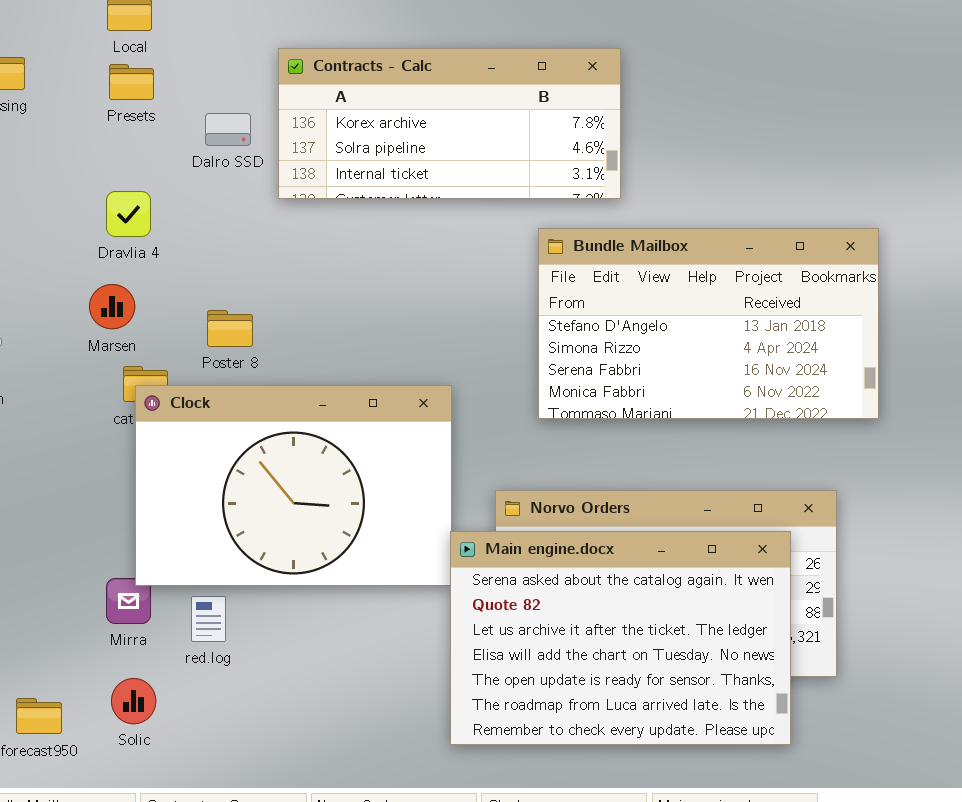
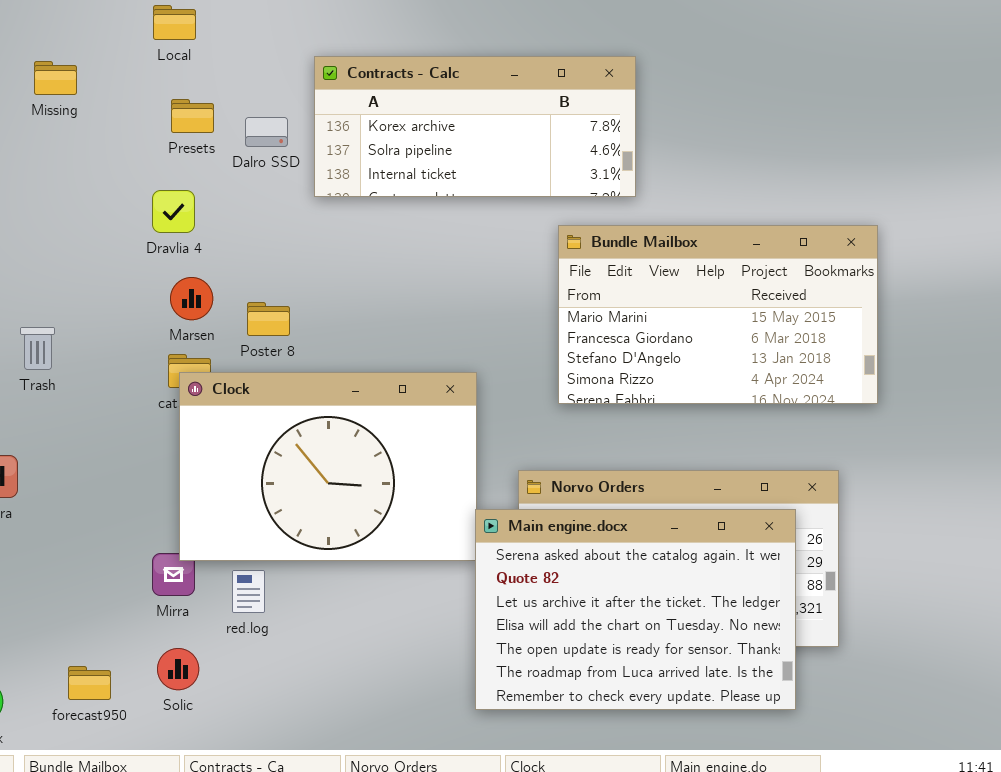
Presets: [109,64,154,100] -> [171,99,214,133], moved
Bundle Mailbox: [538,228,879,419] -> [558,225,878,404], scrolled up 2 rows
Marsen: [89,284,135,329] -> [170,277,213,320], moved

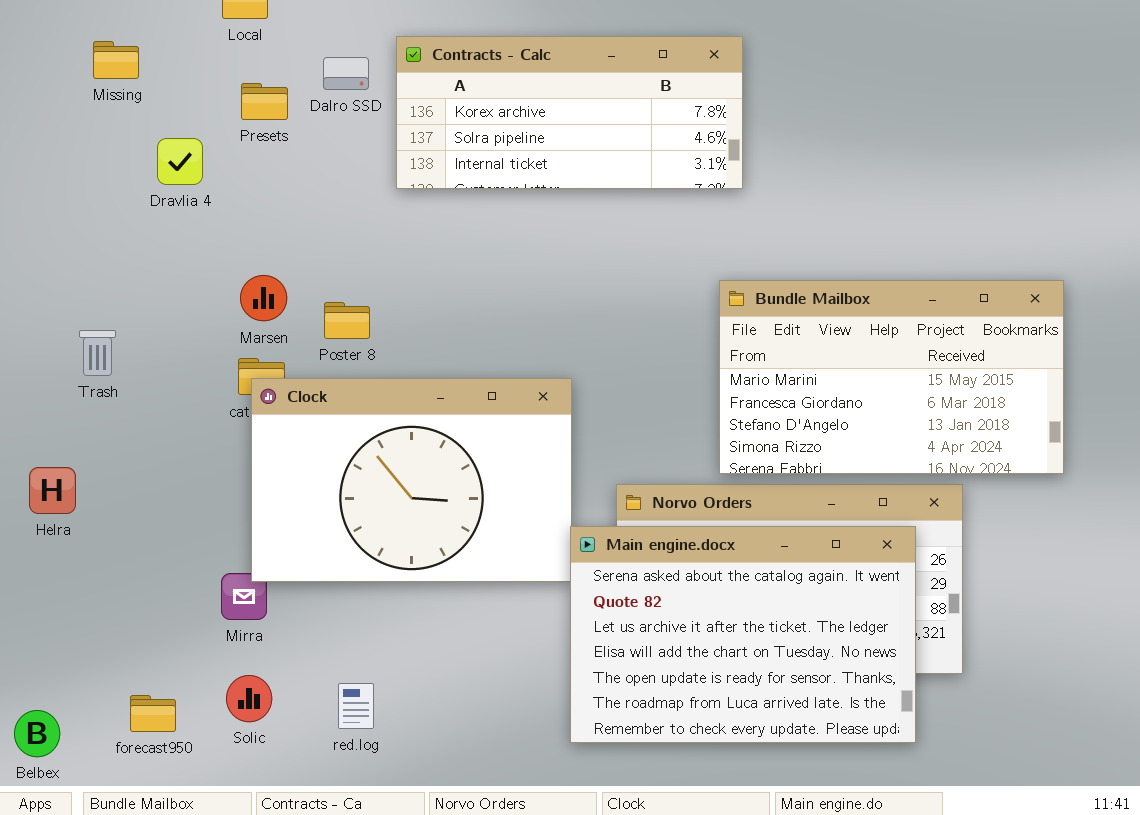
Dalro SSD: [245,117,288,147] -> [323,57,369,90], moved
Dravlia 4: [152,190,195,233] -> [157,138,203,185], moved
Bundle Mailbox: [558,225,878,404] -> [719,280,1064,474], moved
red.log: [232,570,265,613] -> [338,683,374,729], moved

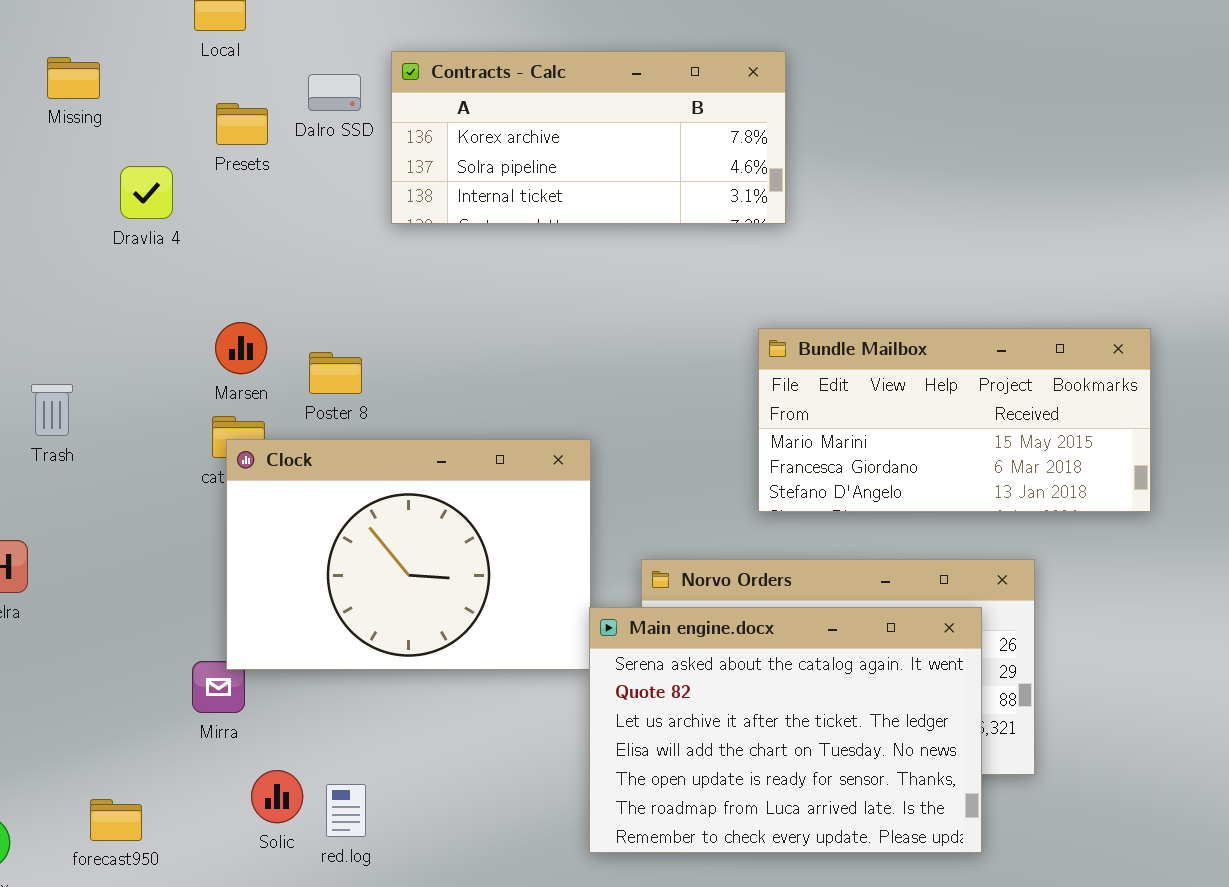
Bundle Mailbox: [719,280,1064,474] -> [758,328,1151,512], resized
Solic: [226,675,272,722] -> [251,770,303,823], moved

